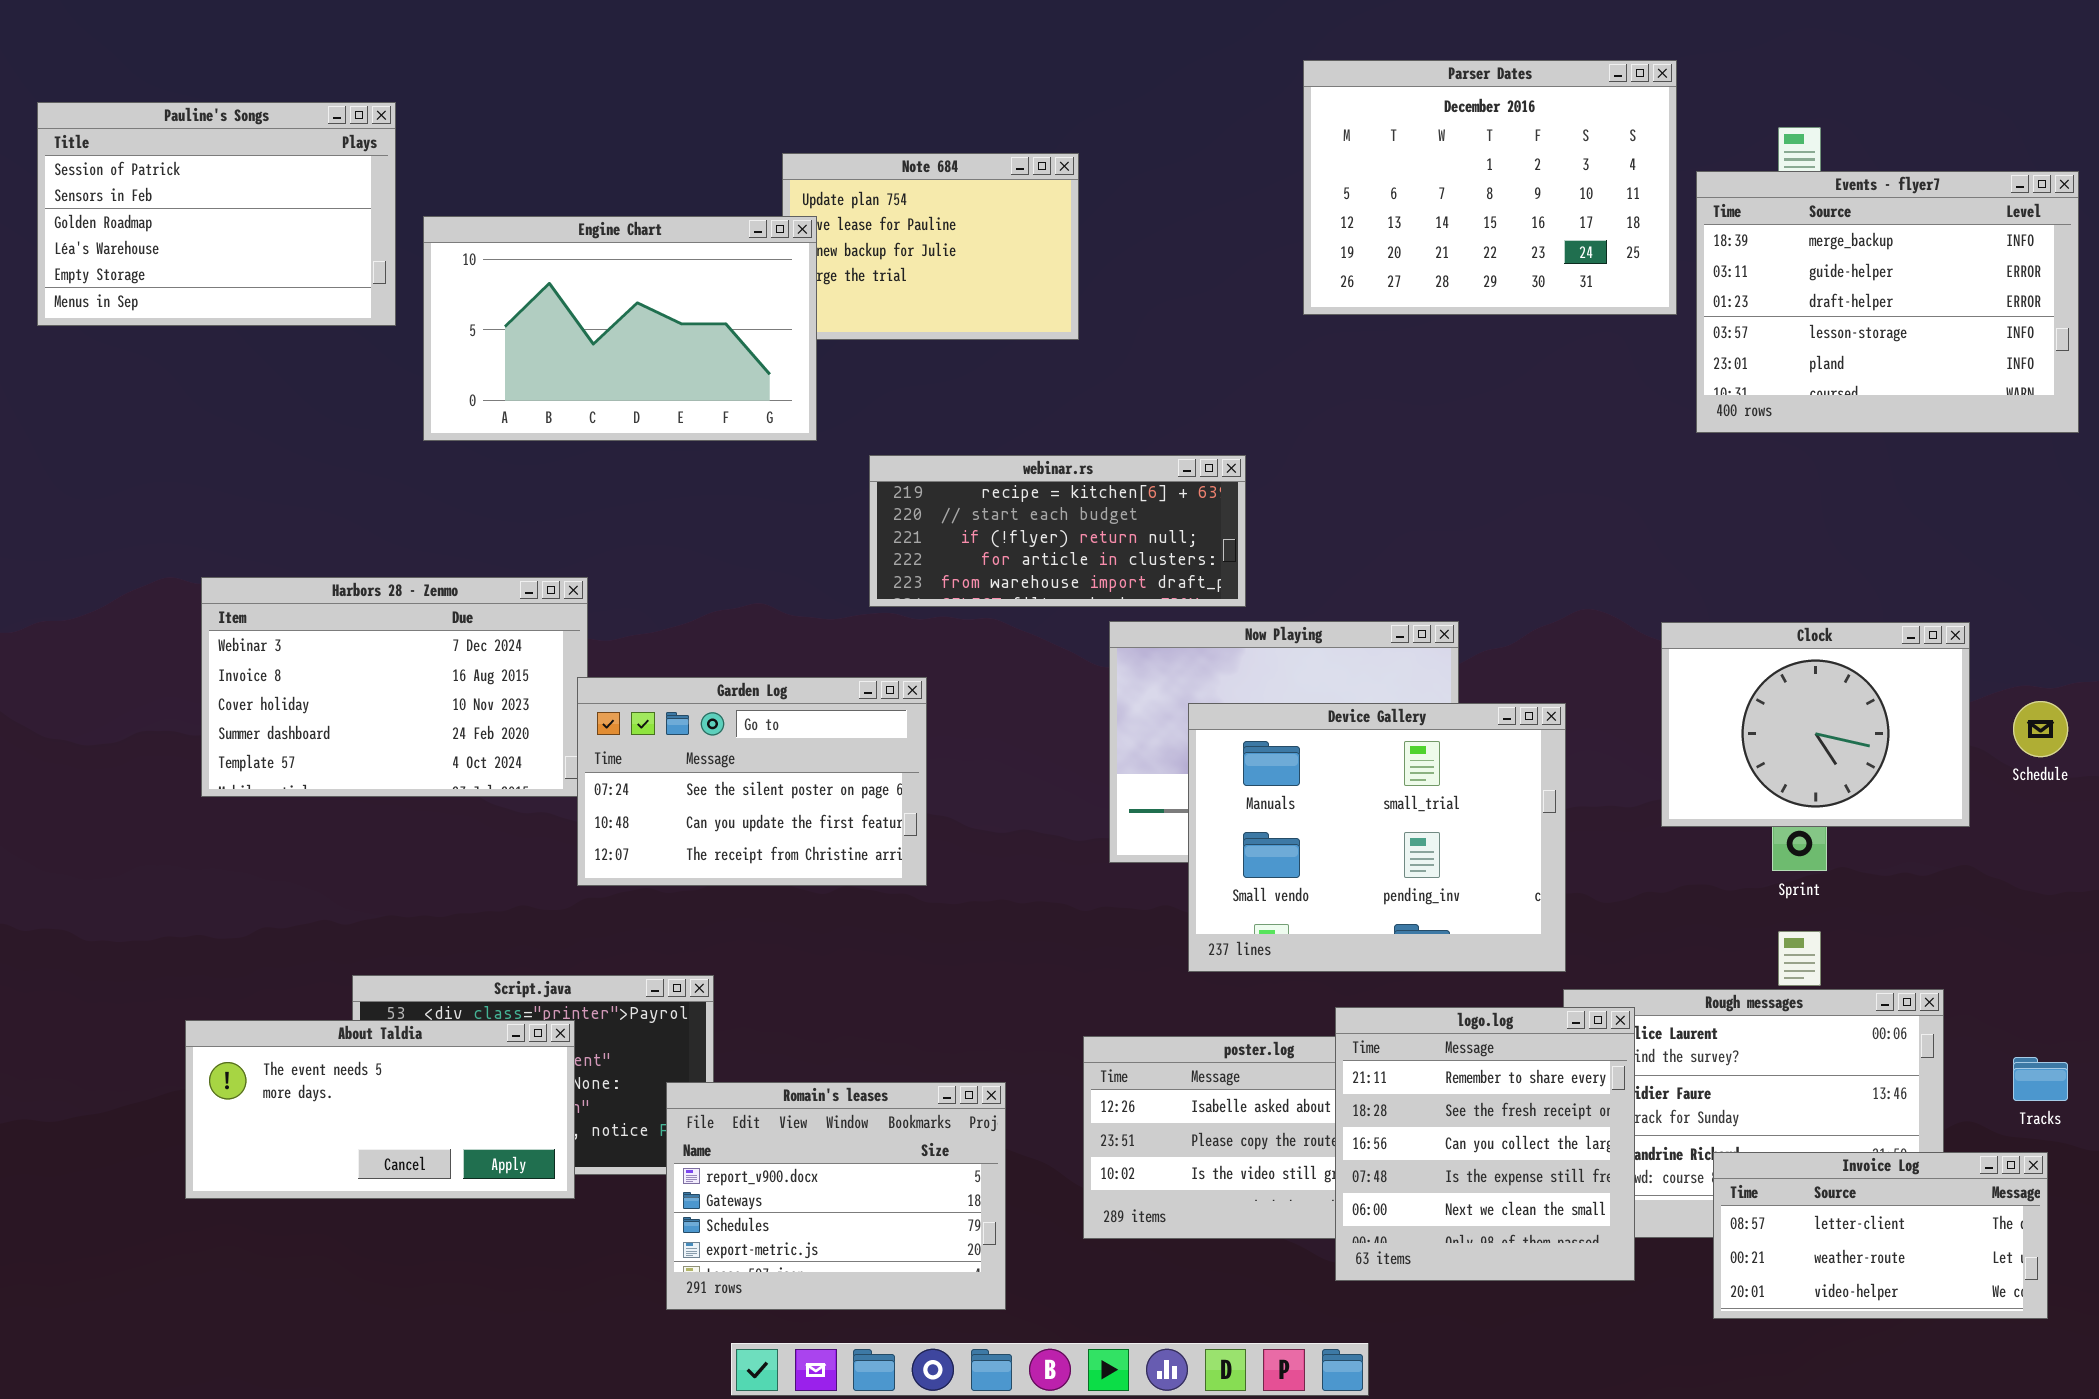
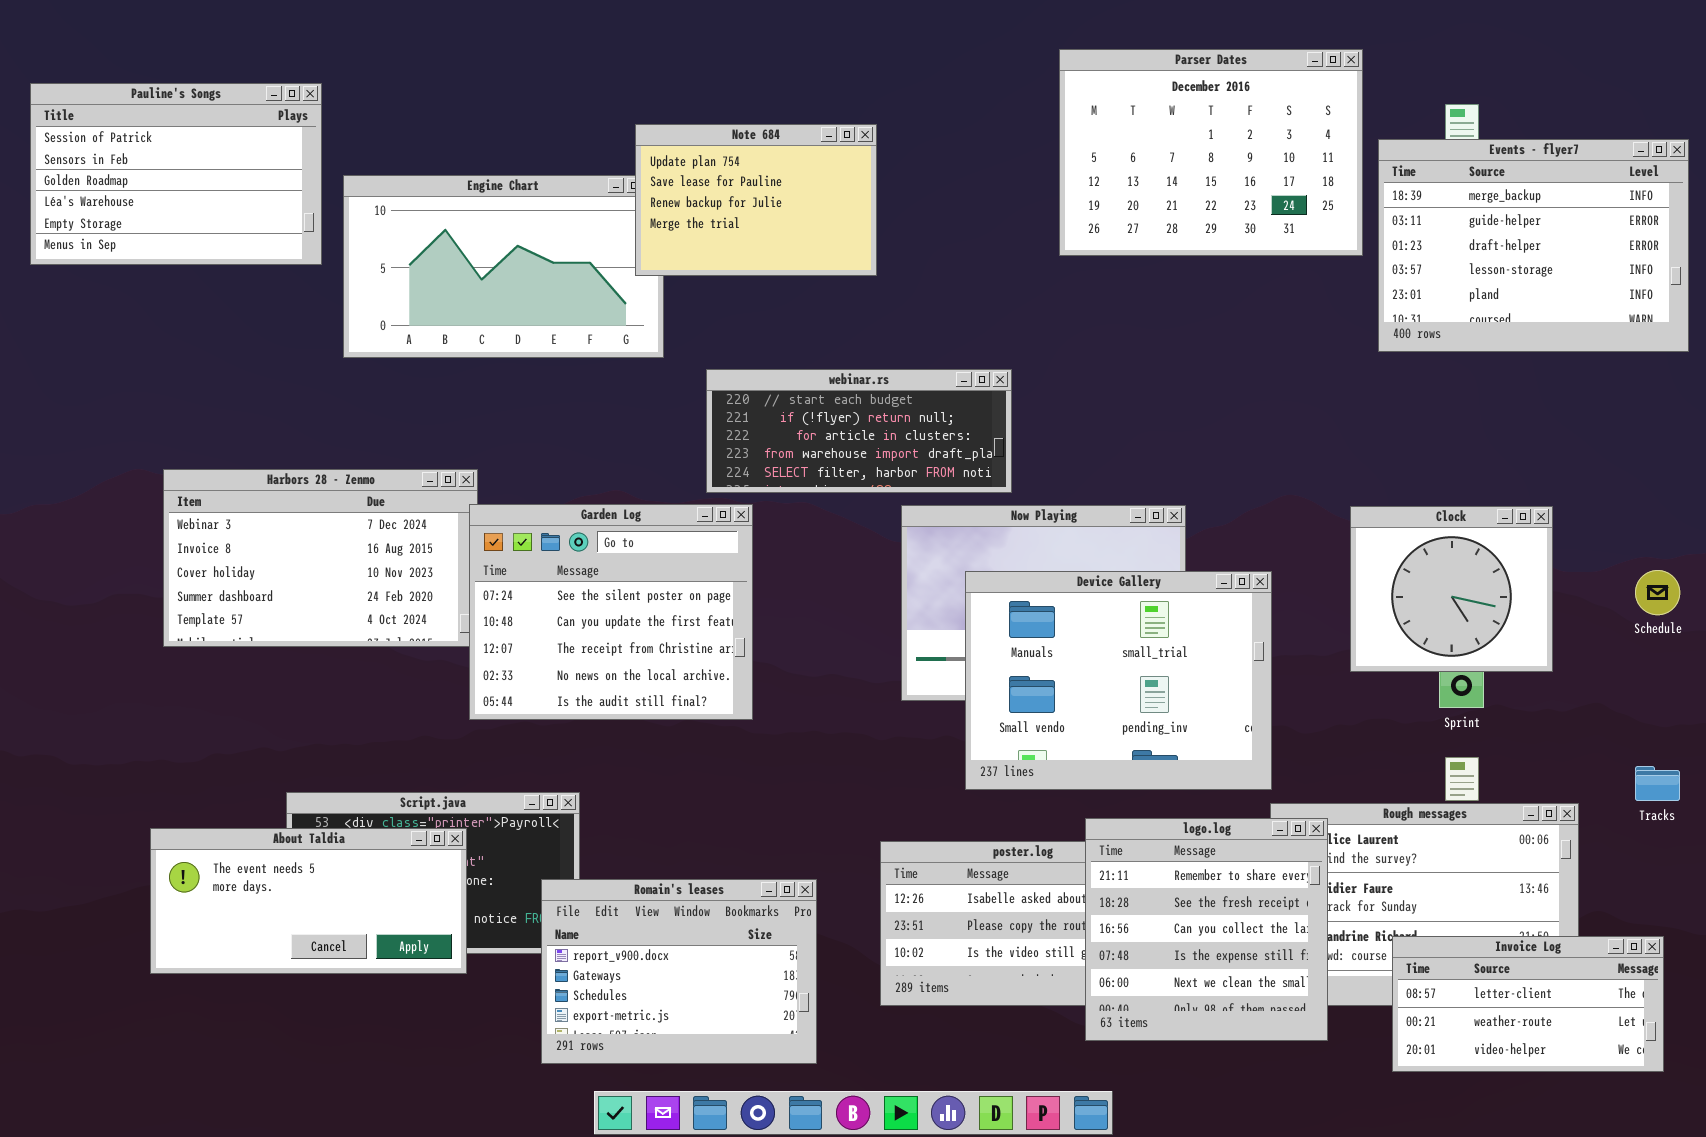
Note 684: [782,153,1079,340] -> [635,124,877,276], raised
webinar.rs: [869,455,1246,607] -> [706,369,1012,493], scrolled down 1 row
Clock: [1661,622,1970,827] -> [1350,506,1553,672], resized
Garden Log: [577,677,927,886] -> [469,504,753,720], resized
Tracks: [2013,1057,2068,1101] -> [1635,766,1680,801], moved

